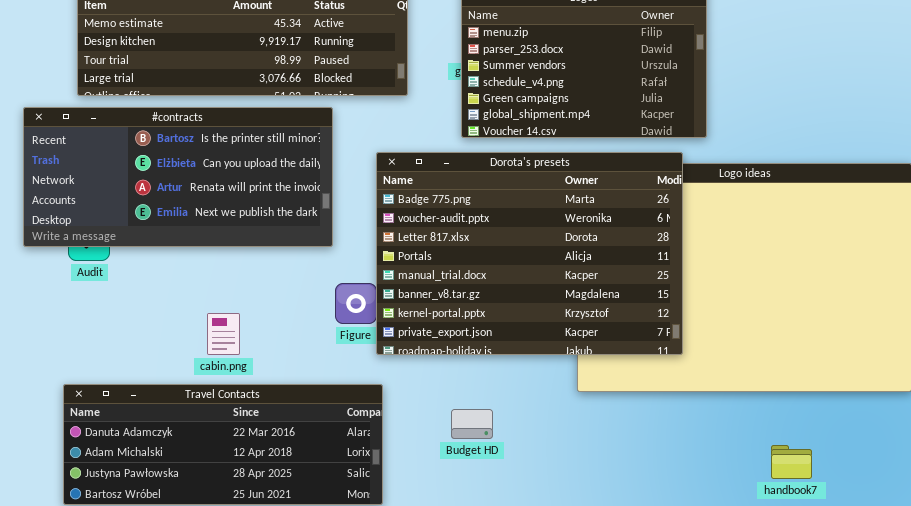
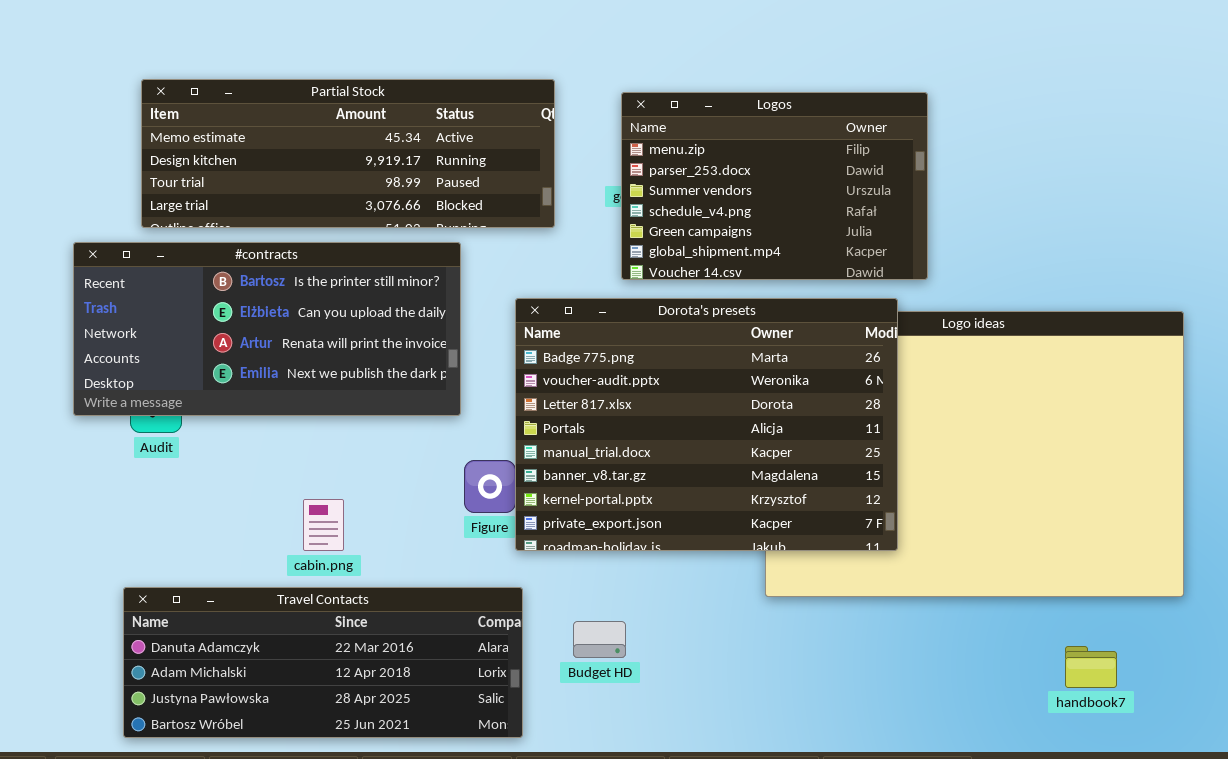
Budget HD: [451,409,493,439] -> [573,621,626,658], moved
handbook7: [771,445,812,479] -> [1065,646,1117,688], moved

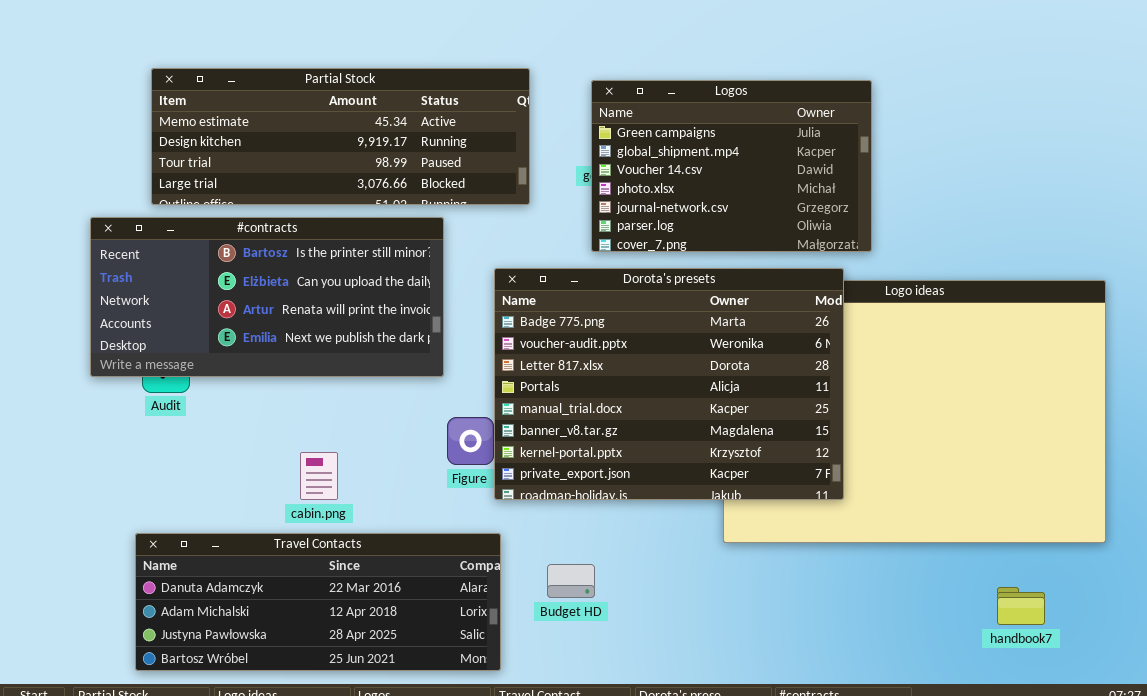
Logos: [621,92,928,280] -> [591,80,872,252], scrolled down 4 rows

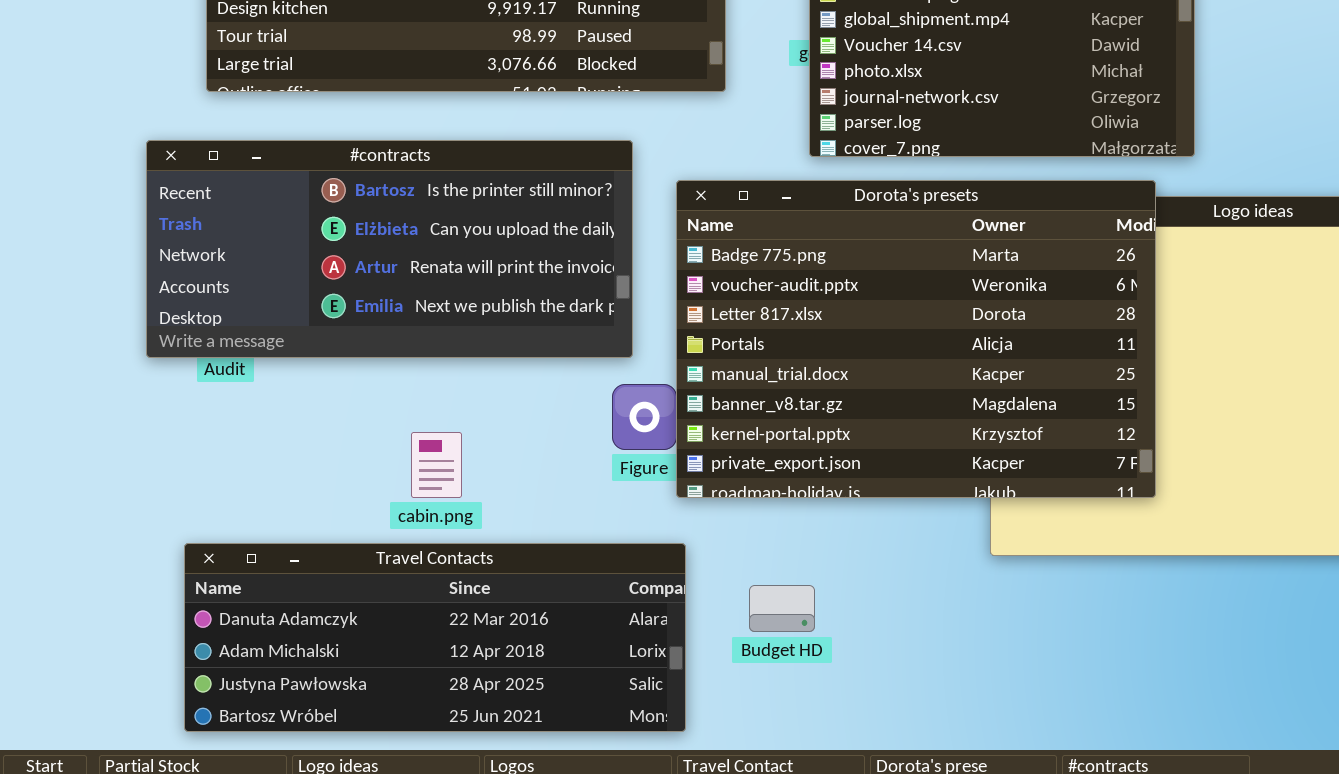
#contracts: [90,217,444,377] -> [146,140,633,358], moved

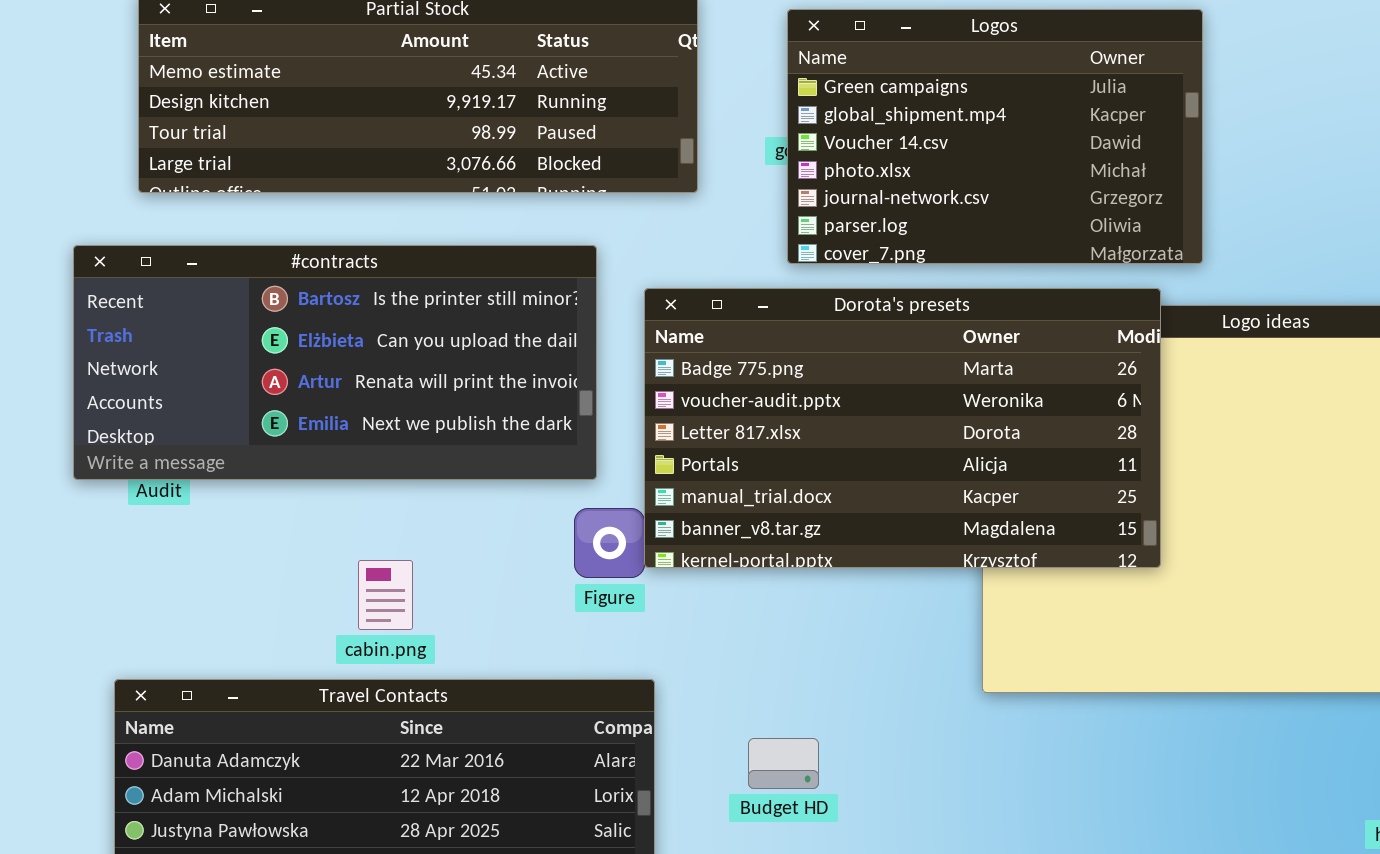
Dorota's presets: [676,180,1156,498] -> [644,288,1161,568], resized
Budget HD: [749,585,815,632] -> [748,738,819,789], moved

